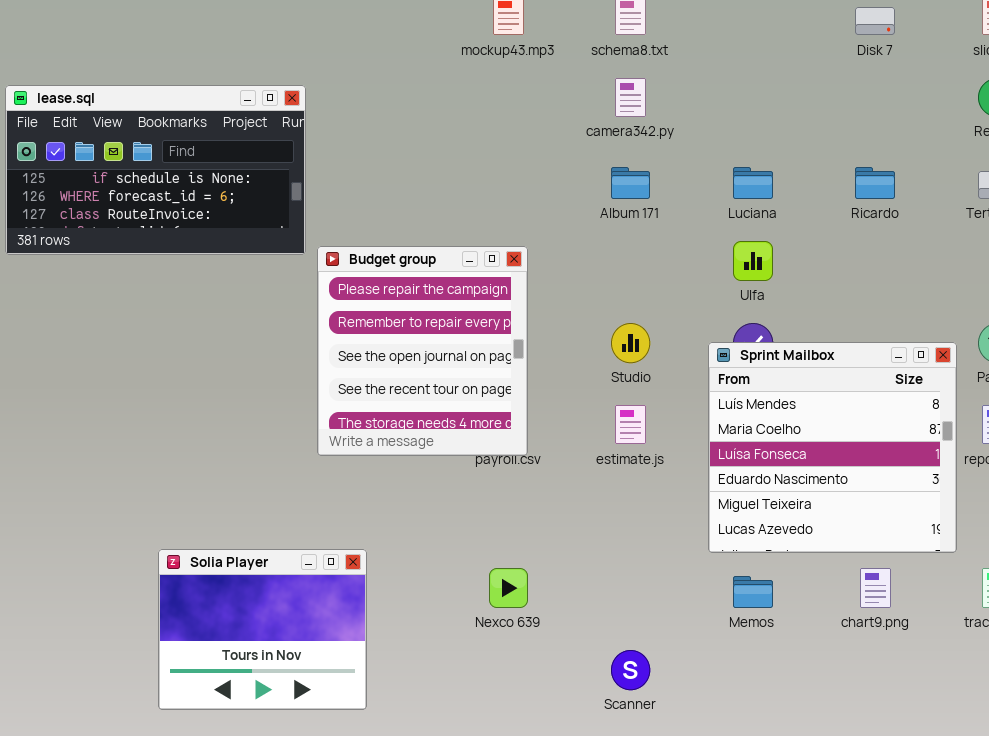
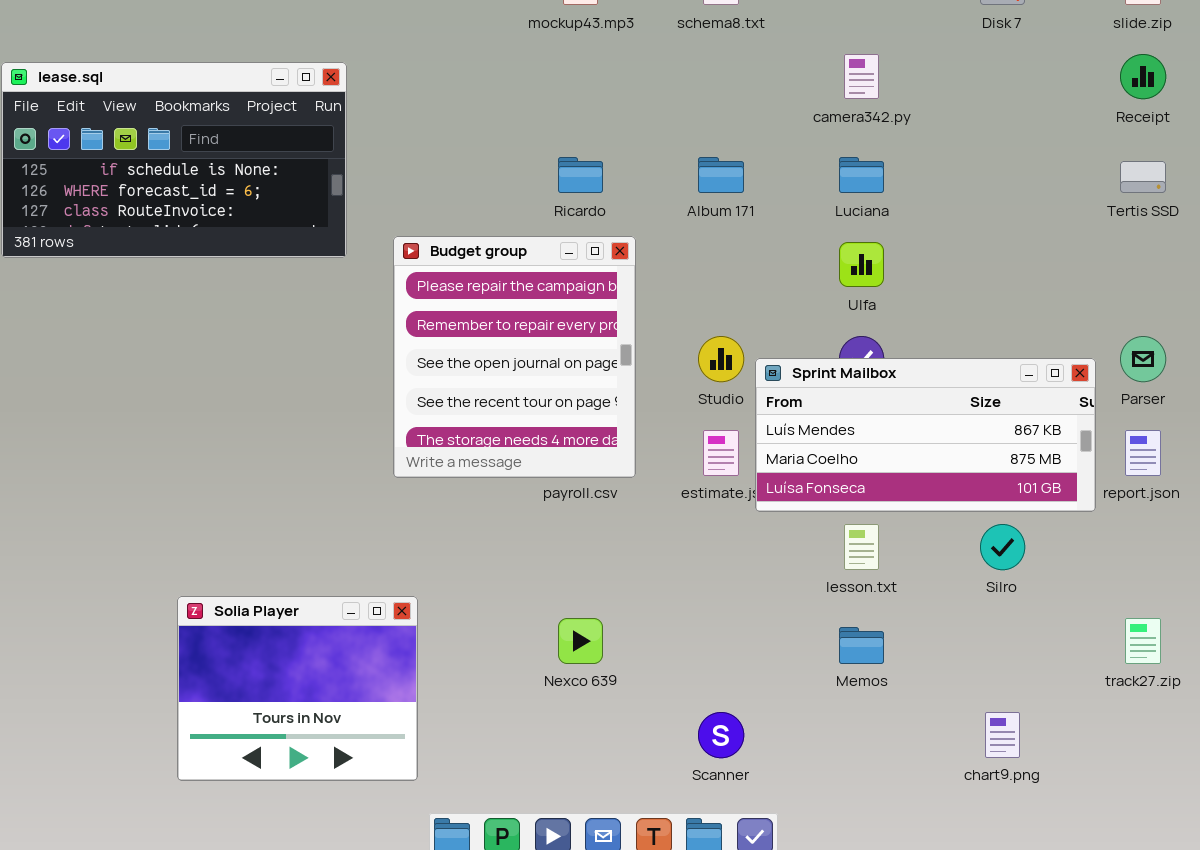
camera342.py: [615,78,646,117] -> [844,54,879,99], moved
Ricardo: [855,167,895,199] -> [558,157,603,193], moved
Budget group: [317,246,528,456] -> [393,236,636,478], moved
Sprint Mailbox: [708,342,957,553] -> [755,358,1096,512], resized
chart9.png: [860,568,891,608] -> [985,712,1020,758], moved

